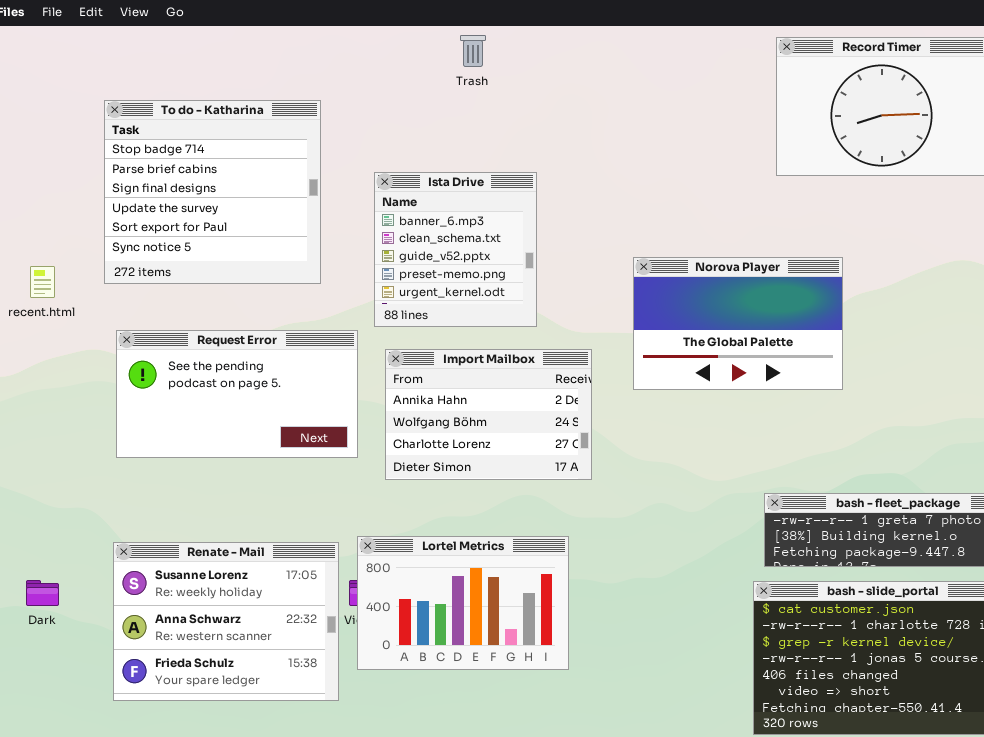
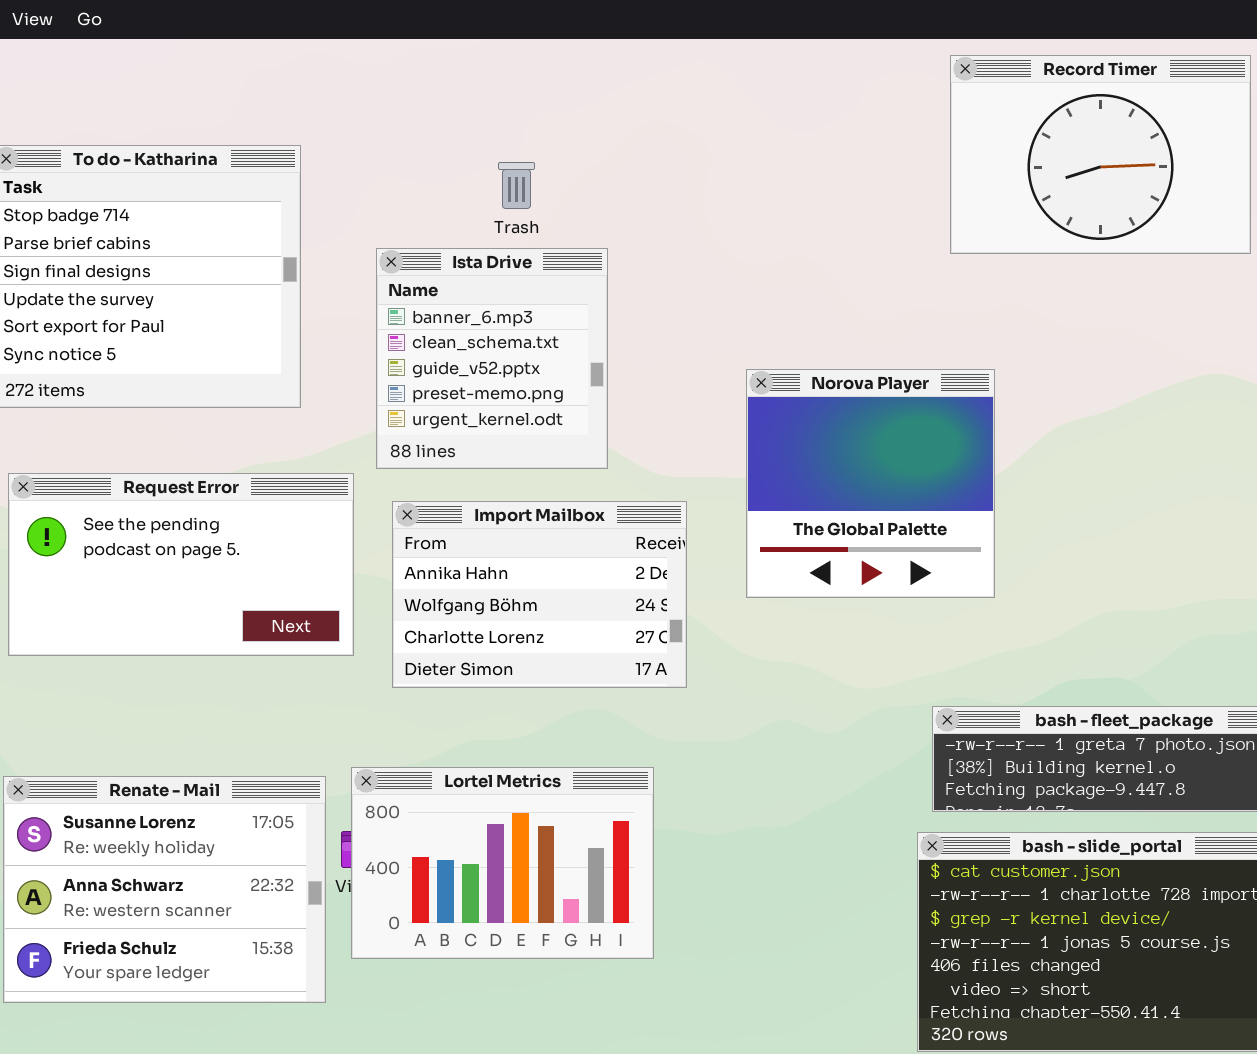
Trash: [460,35,486,67] -> [498,162,535,209], moved
Norova Player: [633,257,843,390] -> [746,369,995,598], resized

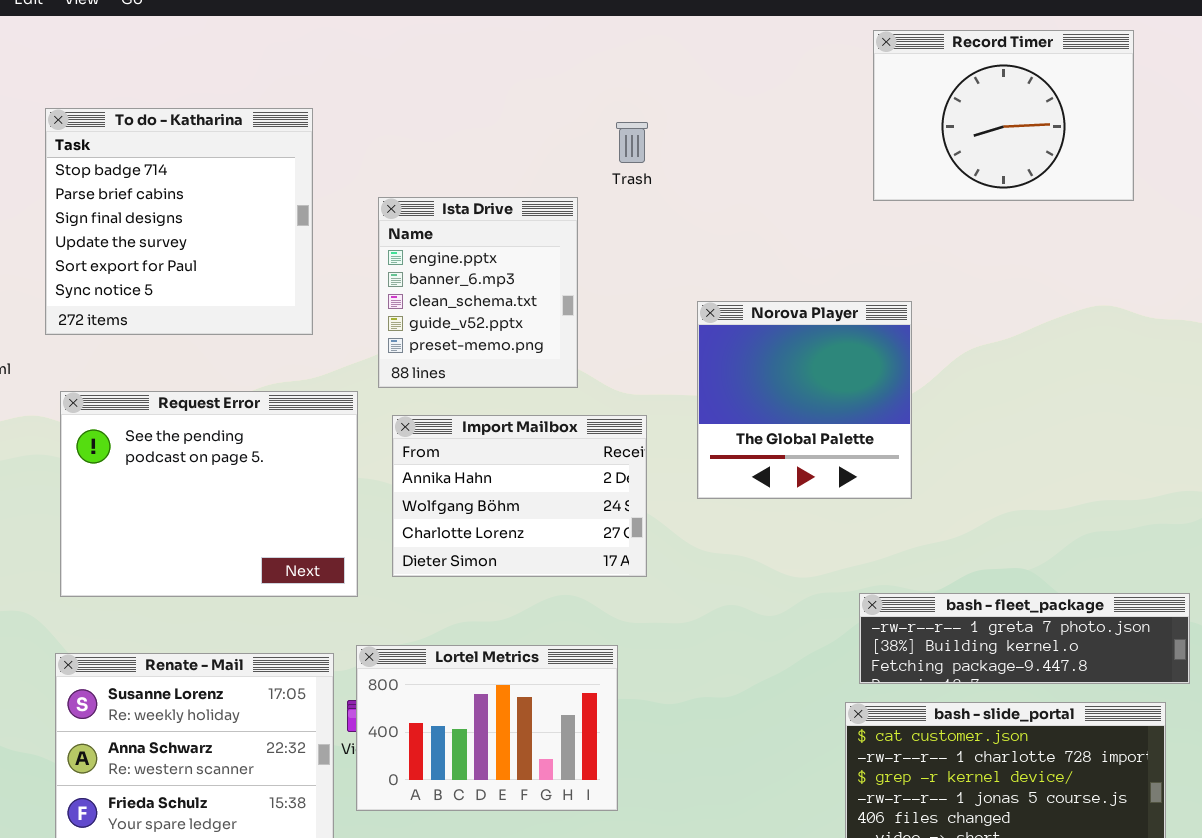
Trash: [498,162,535,209] -> [616,122,648,163], moved
Ista Drive: [376,248,608,469] -> [378,197,578,388], scrolled up 1 row
Request Error: [8,473,354,656] -> [60,391,358,597], resized

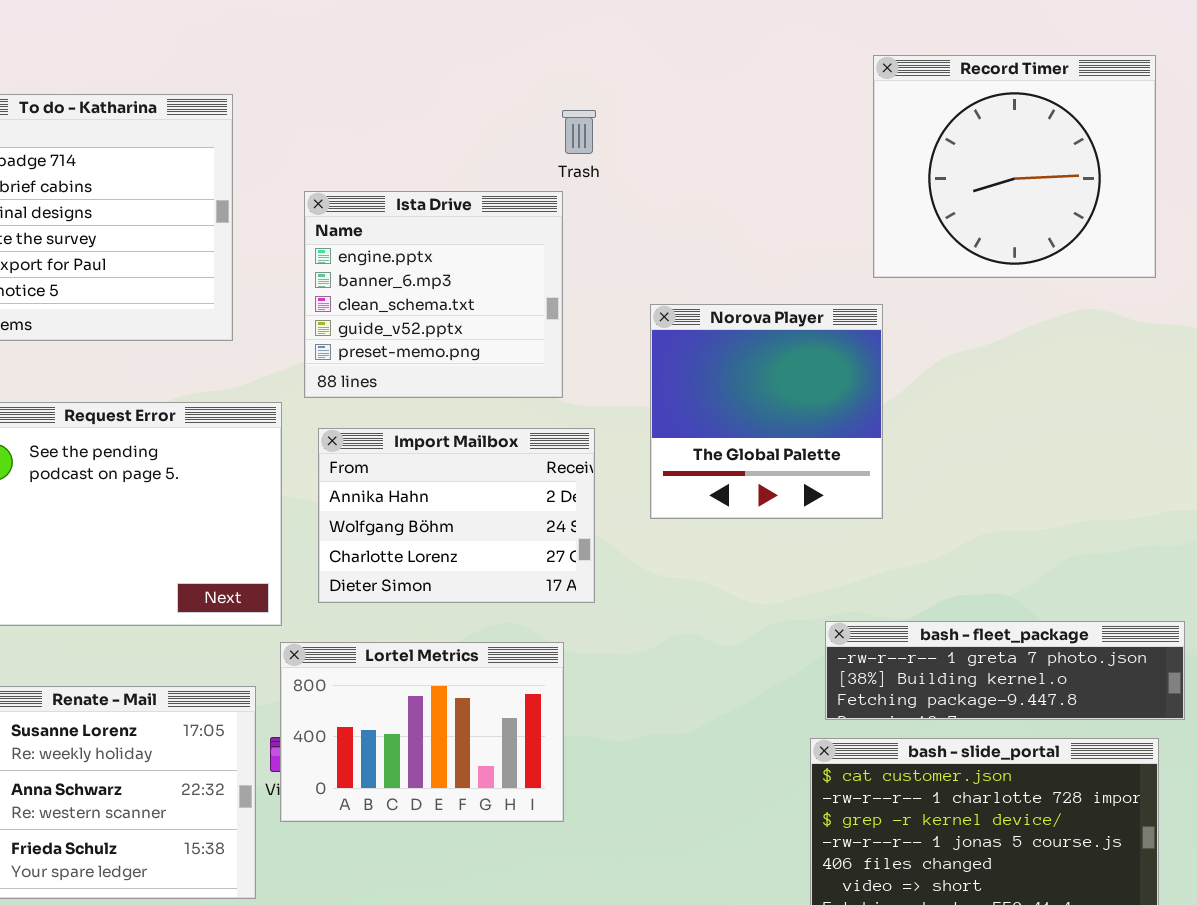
Record Timer: [873,30,1134,201] -> [873,55,1156,278], moved, resized
Ista Drive: [378,197,578,388] -> [304,191,563,398], resized
Lortel Metrics: [356,645,618,811] -> [280,642,564,822], moved

